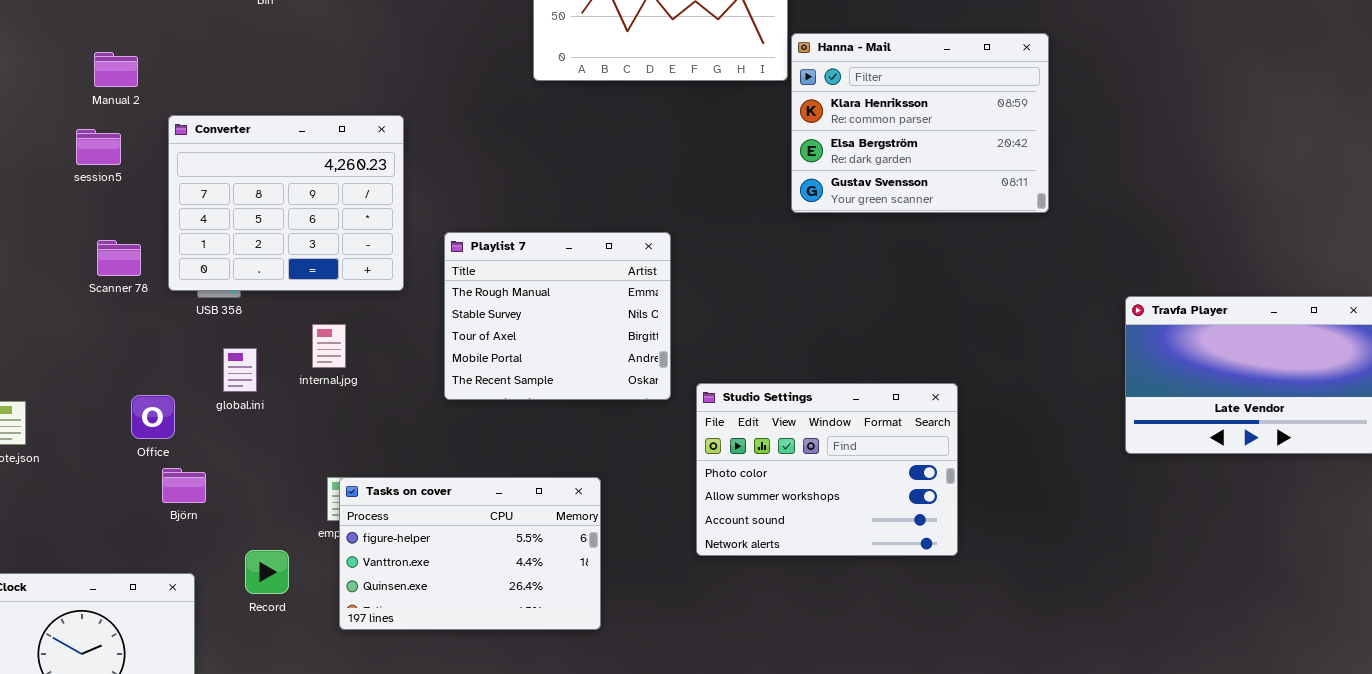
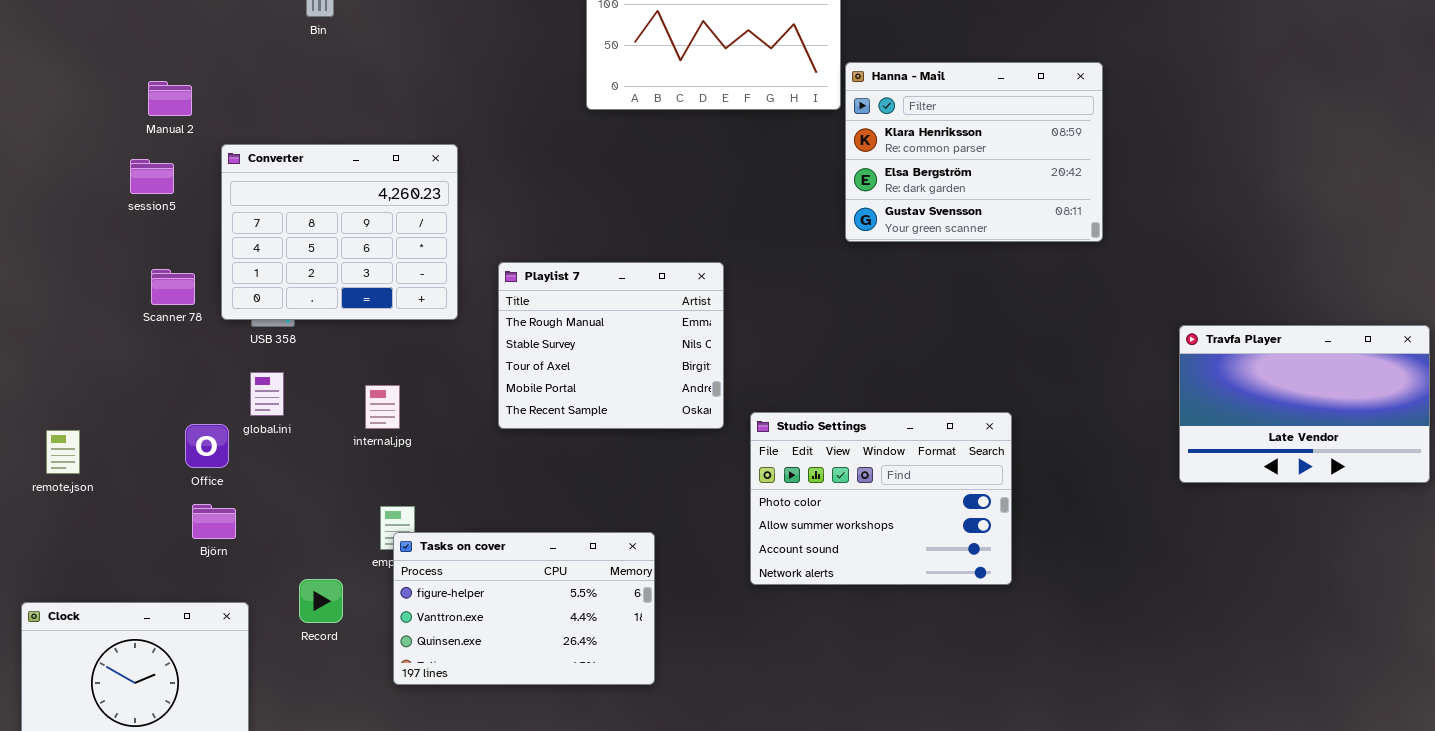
internal.jpg: [312,324,346,368] -> [365,385,400,429], moved
global.ini: [223,348,257,392] -> [250,372,284,416], moved
Björn: [162,468,206,503] -> [192,504,236,539], moved
Tasks on cover: [339,477,601,630] -> [393,532,655,685], moved

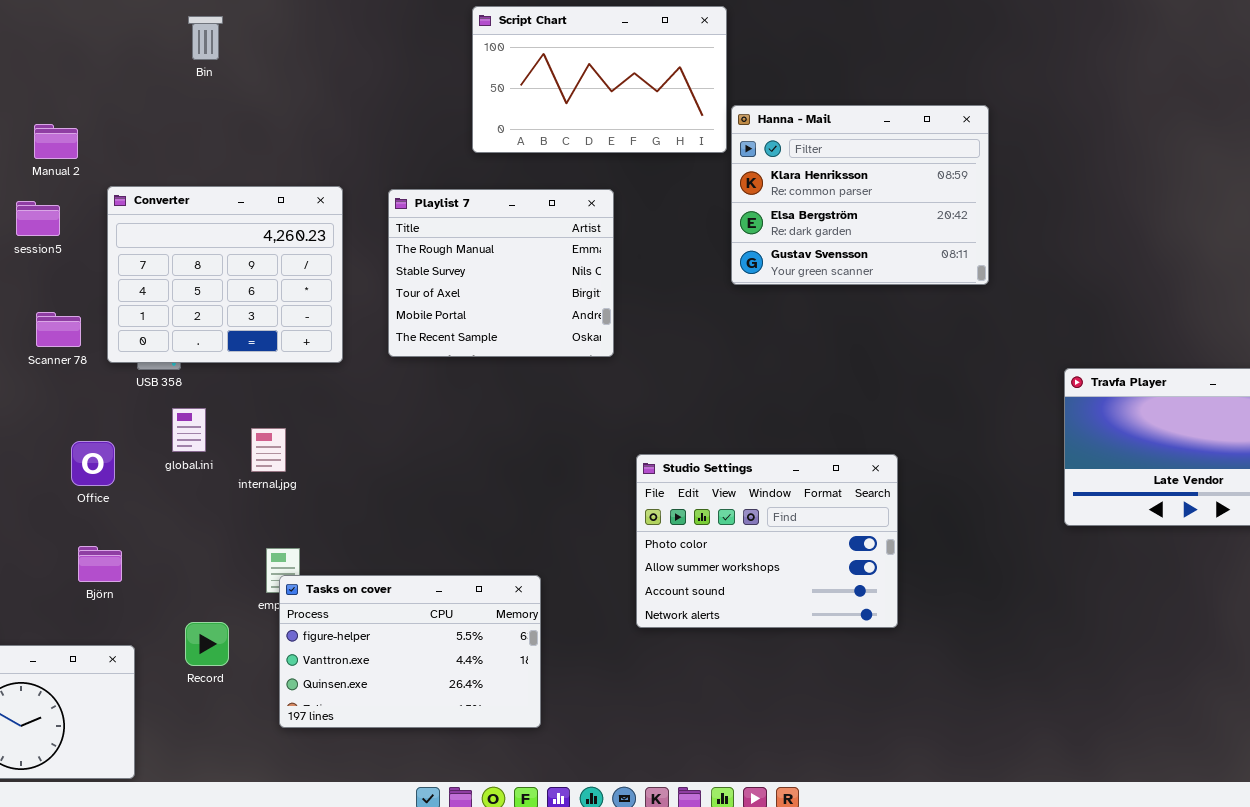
Playlist 7: [498,262,724,429] -> [388,189,614,357], moved
global.ini: [250,372,284,416] -> [172,408,206,452], moved
Office: [185,424,229,468] -> [71,441,115,486], moved

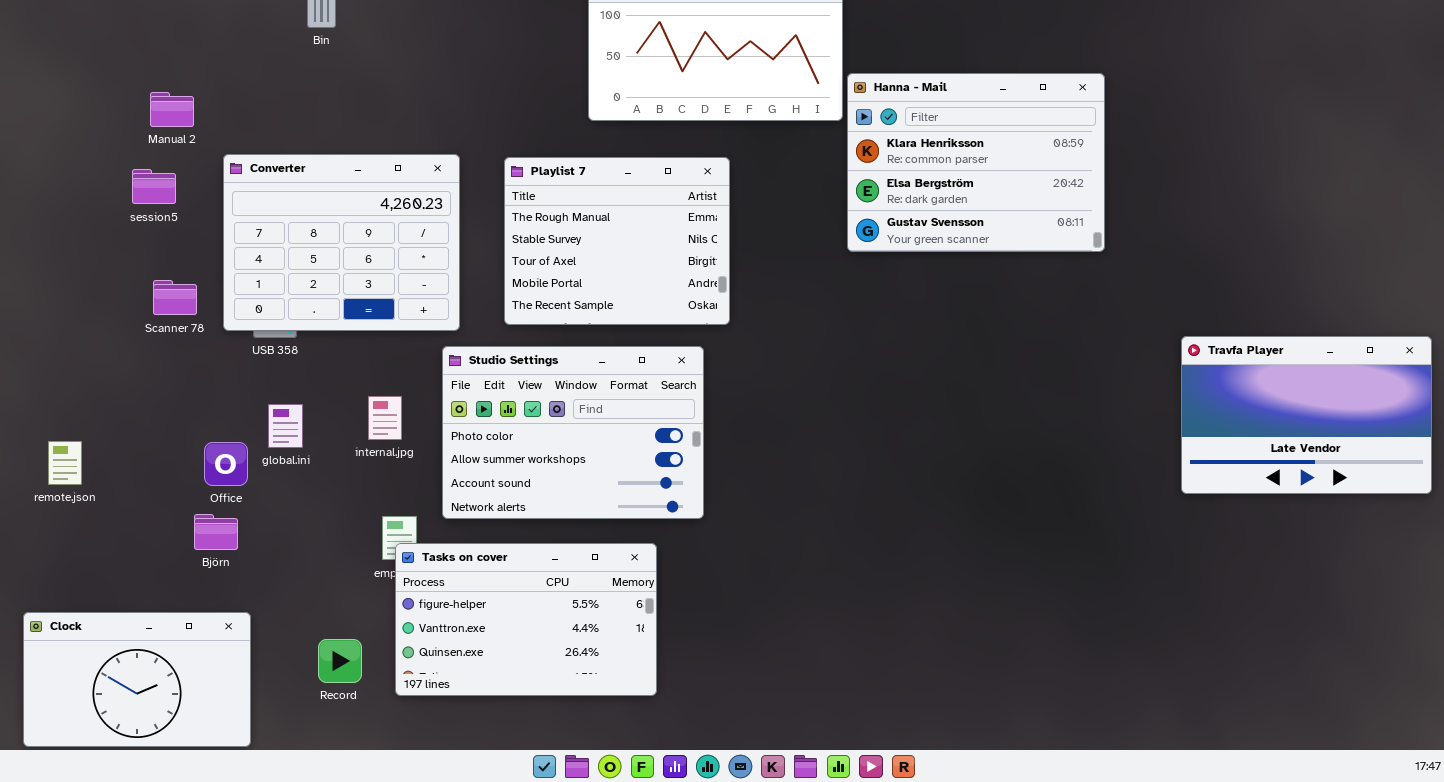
global.ini: [172,408,206,452] -> [268,404,303,448], moved
Office: [71,441,115,486] -> [204,442,248,486], moved
Studio Settings: [636,454,898,628] -> [442,346,704,519], moved
Record: [185,622,229,666] -> [318,639,362,683], moved

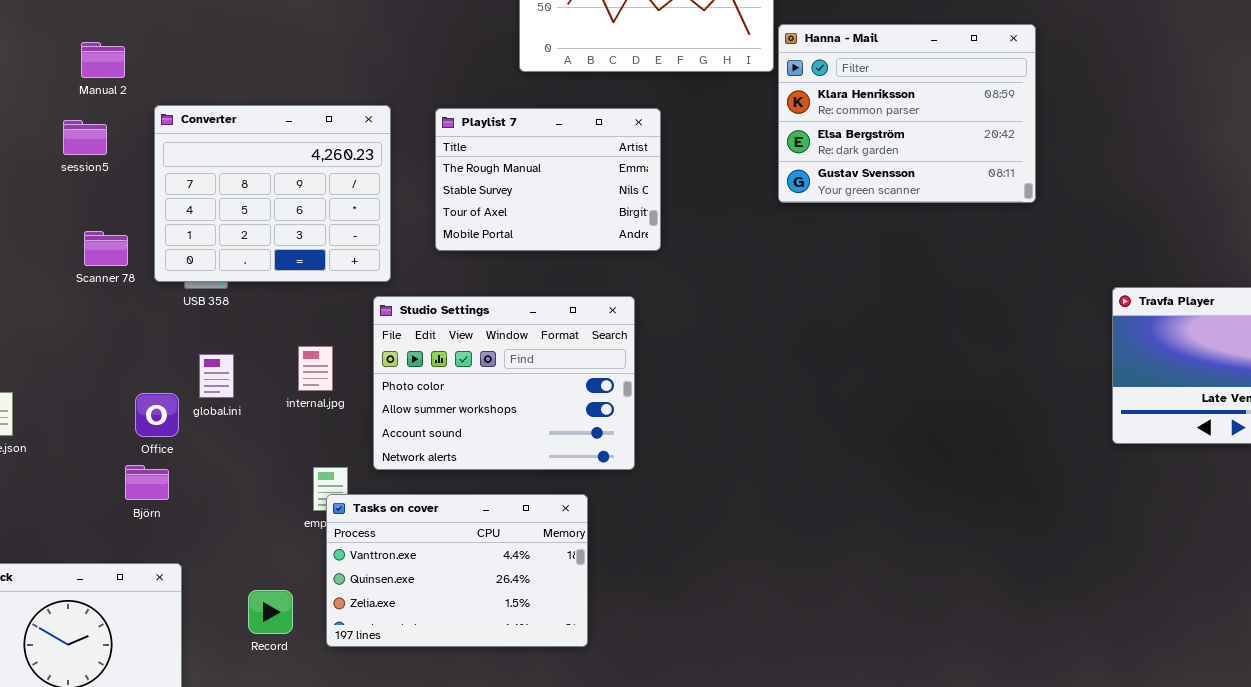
Playlist 7: [504,157,730,325] -> [435,108,661,251], resized
Tasks on cover: [395,543,657,696] -> [326,494,588,647], scrolled down 1 row

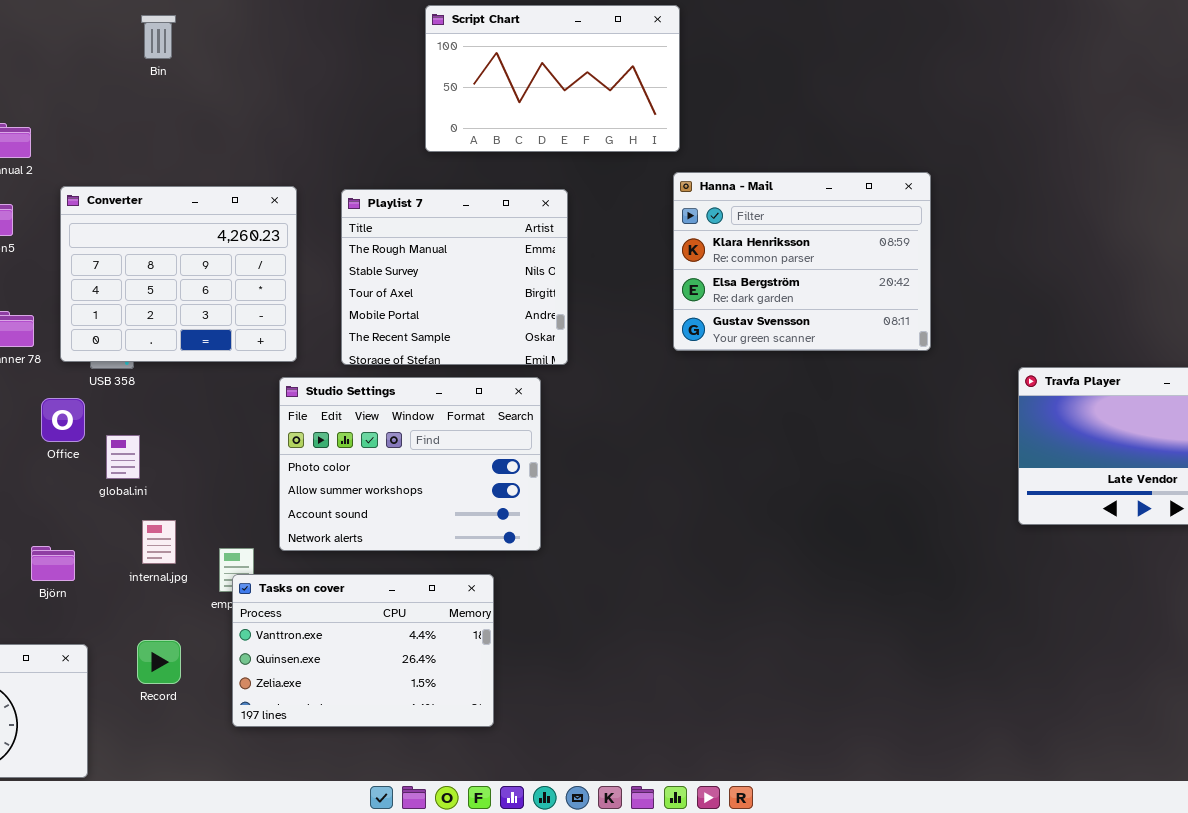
Hanna - Mail: [778,24,1036,203] -> [673,172,931,351], moved
Playlist 7: [435,108,661,251] -> [341,189,568,365], resized
internal.jpg: [298,346,333,391] -> [142,520,176,564], moved
Office: [135,393,179,437] -> [41,398,85,442], moved
Record: [248,590,293,634] -> [137,640,181,684], moved

